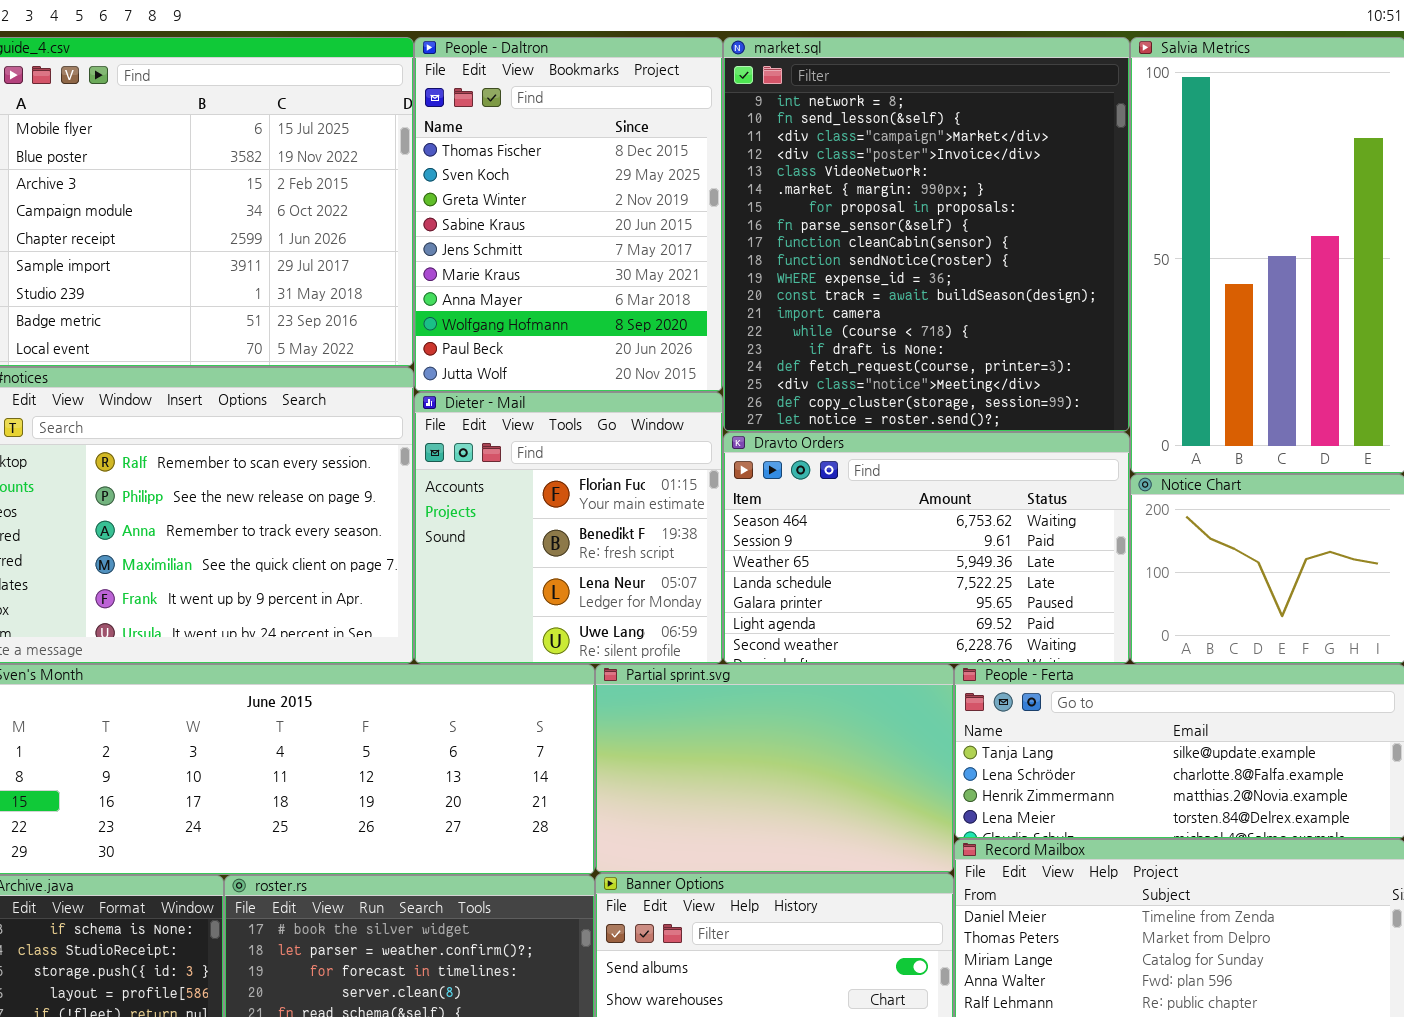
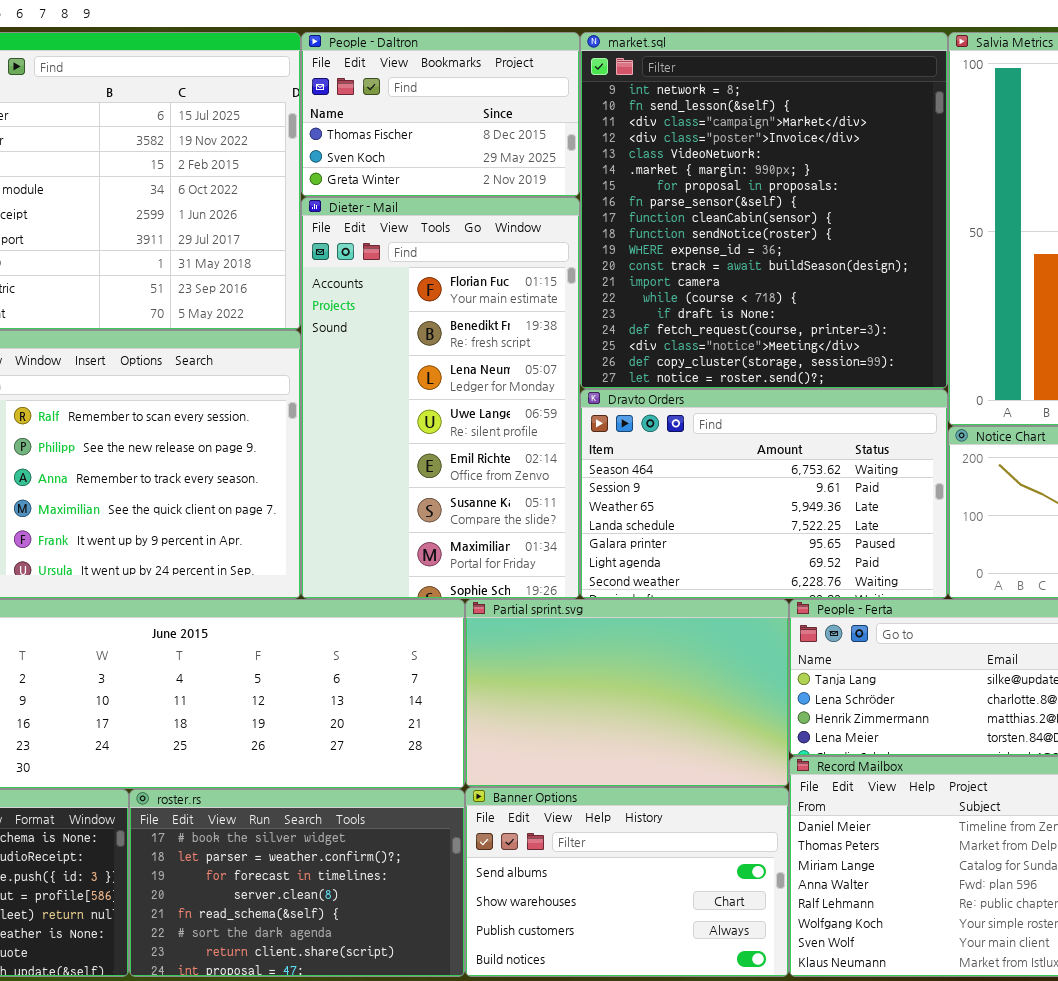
People - Daltron: [414,37,723,392] -> [301,32,580,197], resized
Dieter - Mail: [414,392,723,664] -> [301,197,580,599], resized

